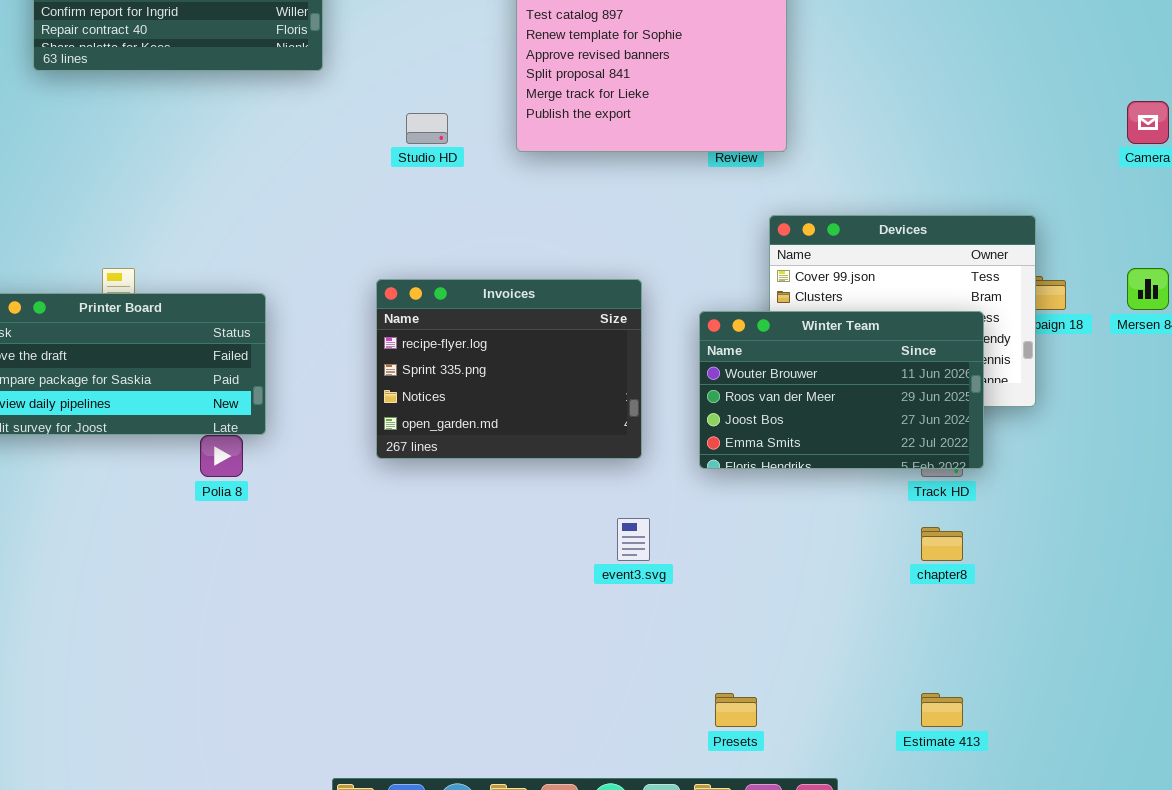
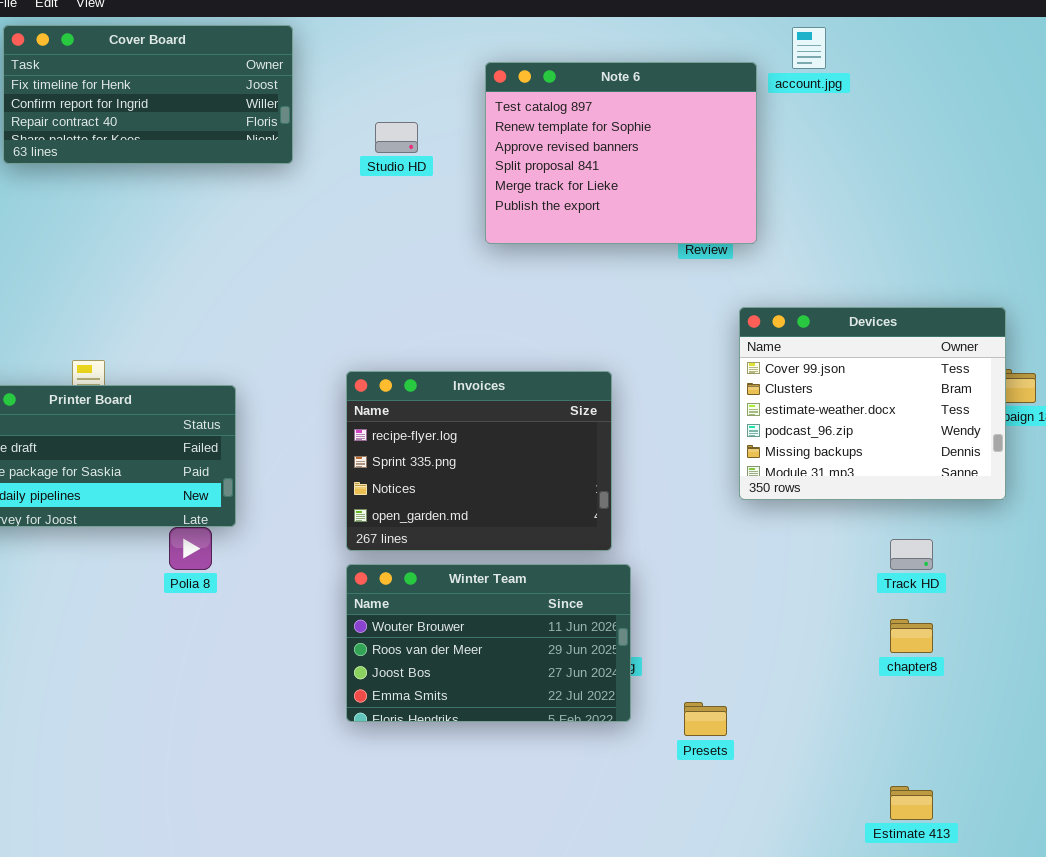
Studio HD: [406,113,448,144] -> [375,122,418,153], moved
Winter Team: [699,311,984,469] -> [346,564,631,722], moved
Presets: [715,693,757,727] -> [684,702,727,736], moved

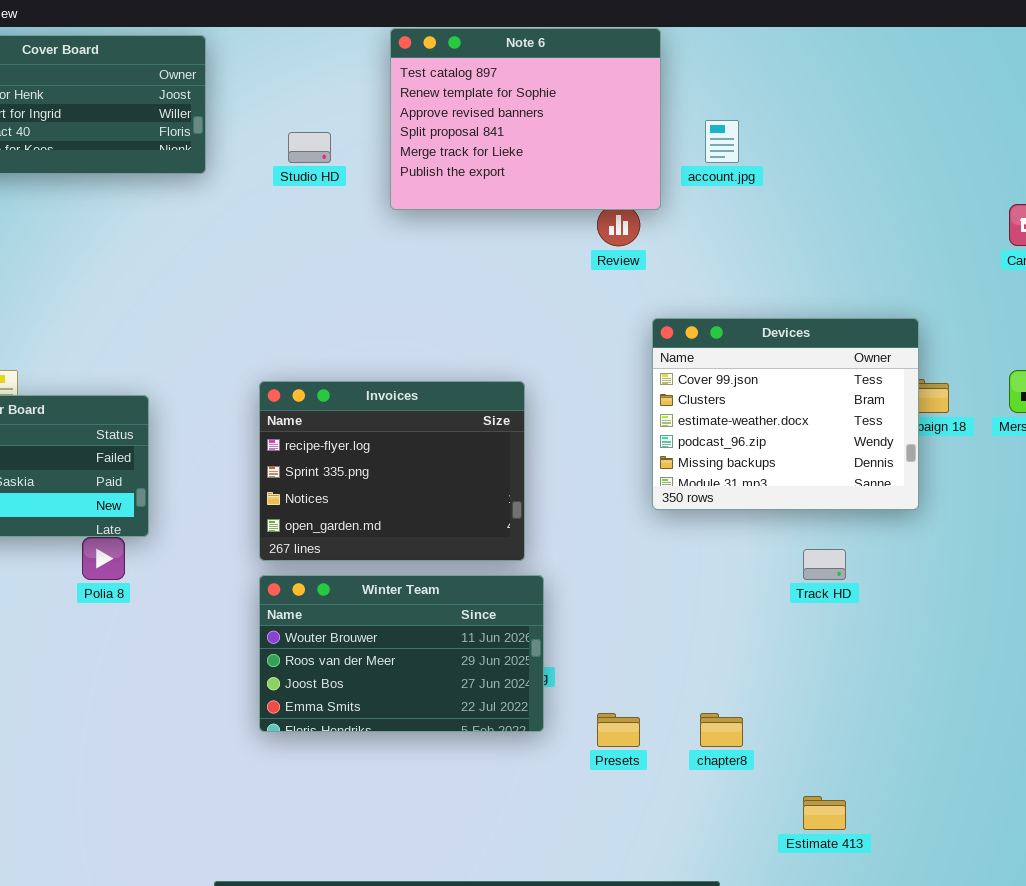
account.jpg: [792,27,826,69] -> [705,120,739,163], moved
Note 6: [485,62,757,244] -> [390,28,661,210], moved
chapter8: [890,619,933,653] -> [700,713,743,747], moved

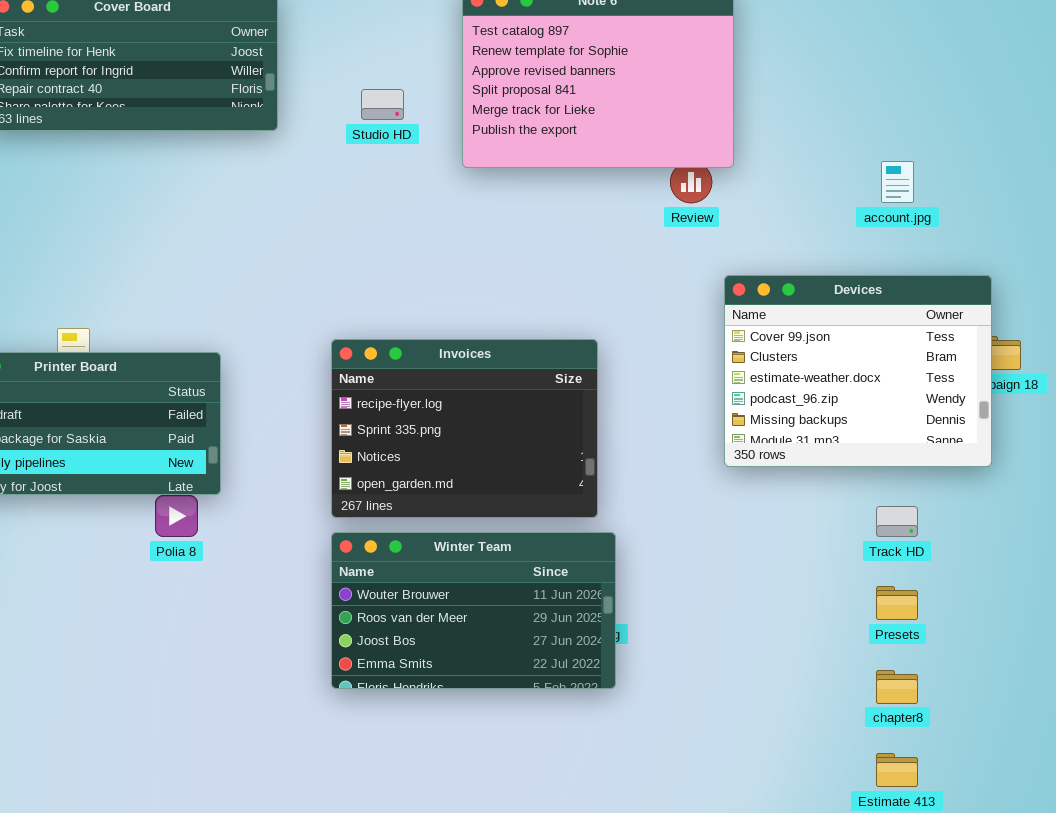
account.jpg: [705,120,739,163] -> [881,161,914,203], moved
Presets: [597,713,640,747] -> [876,586,918,620], moved
chapter8: [700,713,743,747] -> [876,670,918,704], moved

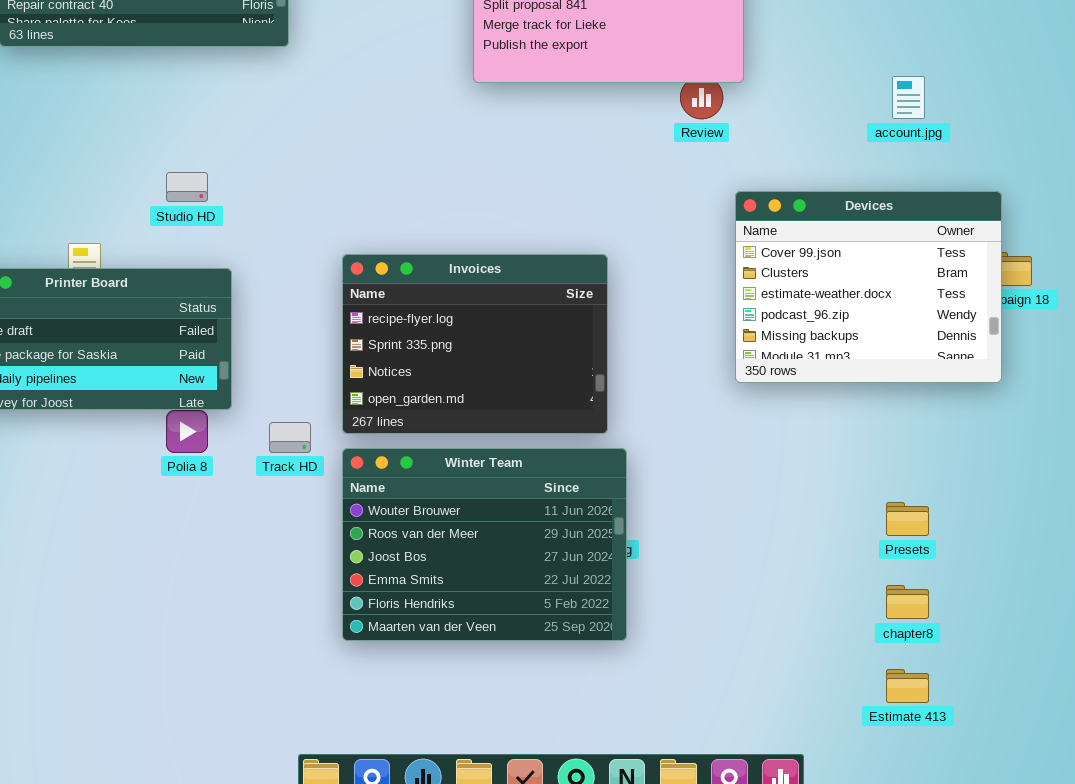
Studio HD: [361,89,404,120] -> [166,172,208,202], moved
Track HD: [876,506,918,537] -> [269,422,311,453], moved
Winter Team: [331,532,616,689] -> [342,448,627,641], resized

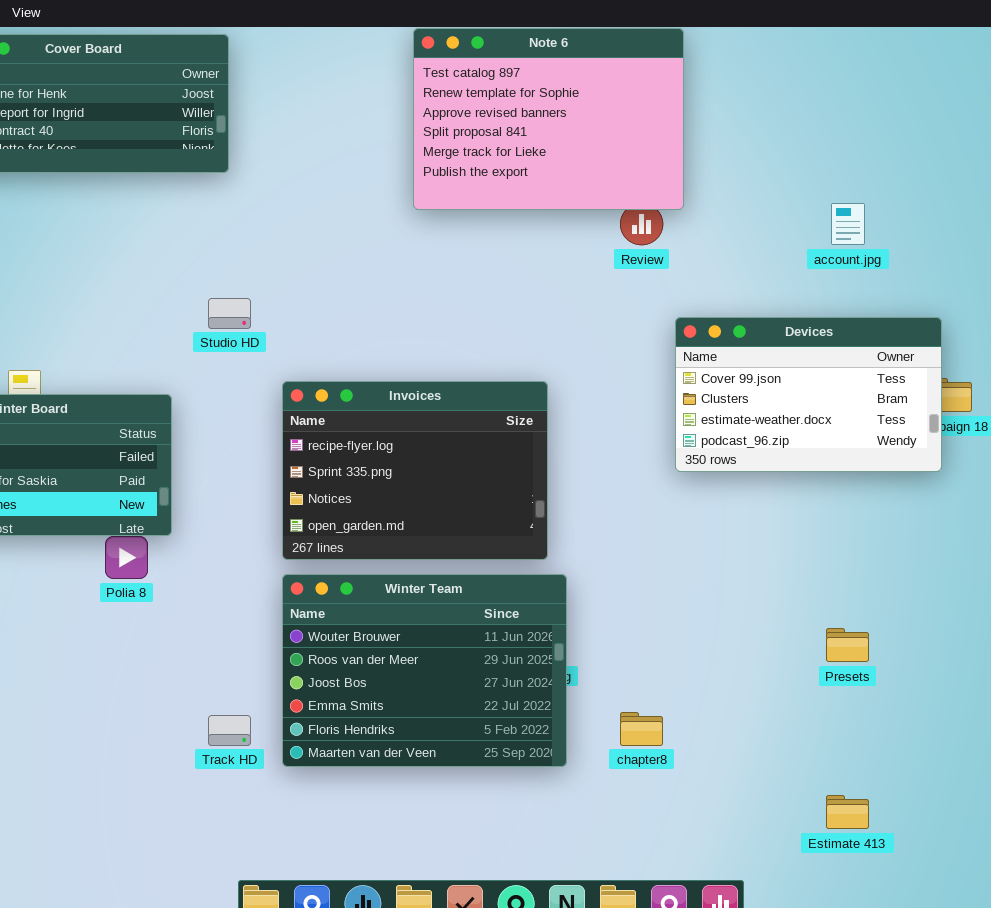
Studio HD: [166,172,208,202] -> [208,298,251,329], moved
Devices: [735,191,1002,383] -> [675,317,942,472], resized
Track HD: [269,422,311,453] -> [208,715,251,746], moved
chapter8: [886,585,929,619] -> [620,712,663,746], moved

